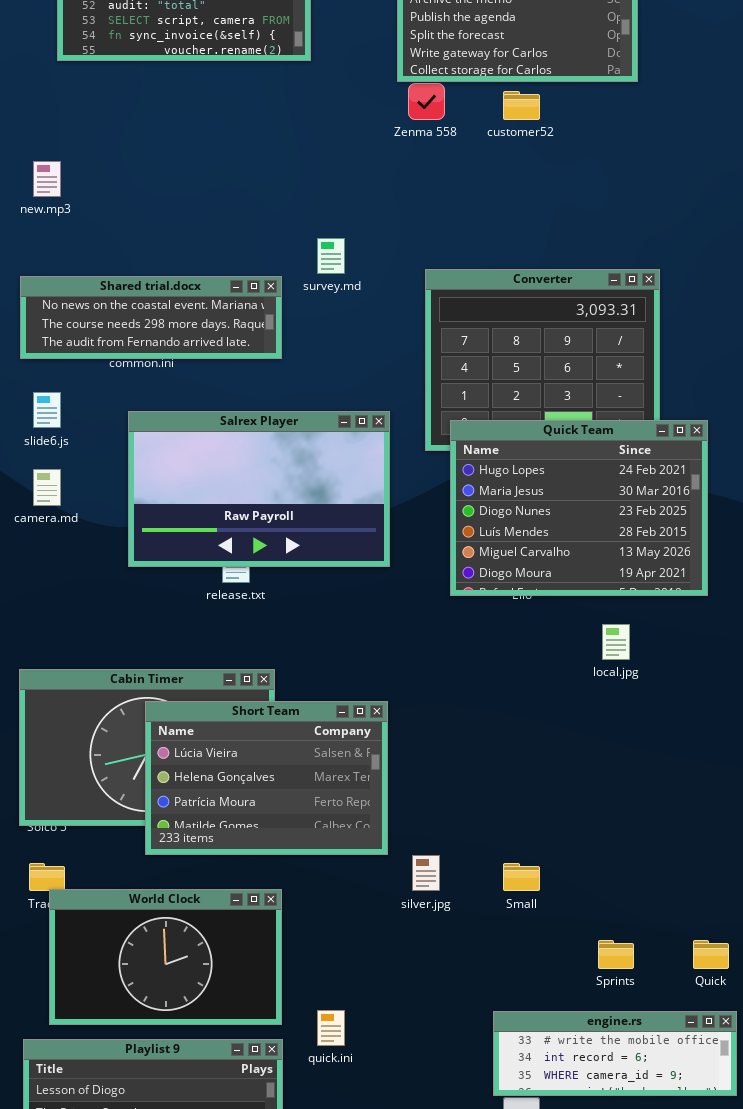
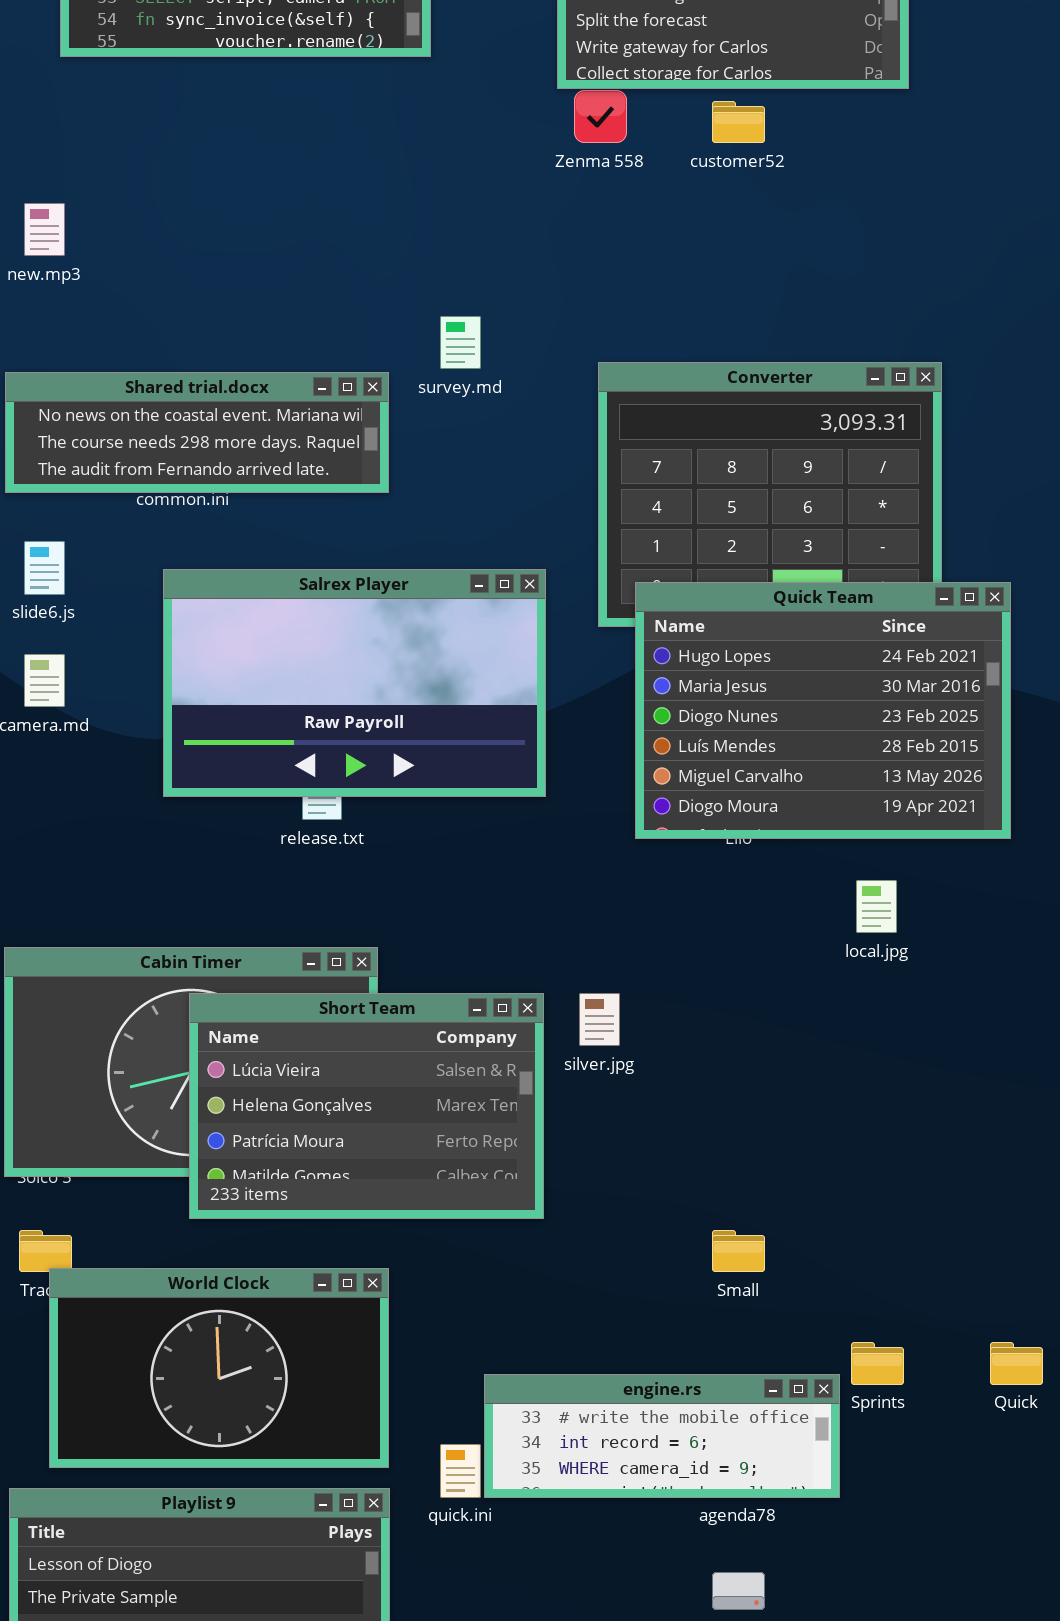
silver.jpg: [412,855,440,891] -> [579,993,620,1046], moved
engine.rs: [493,1011,737,1096] -> [484,1374,840,1498], moved

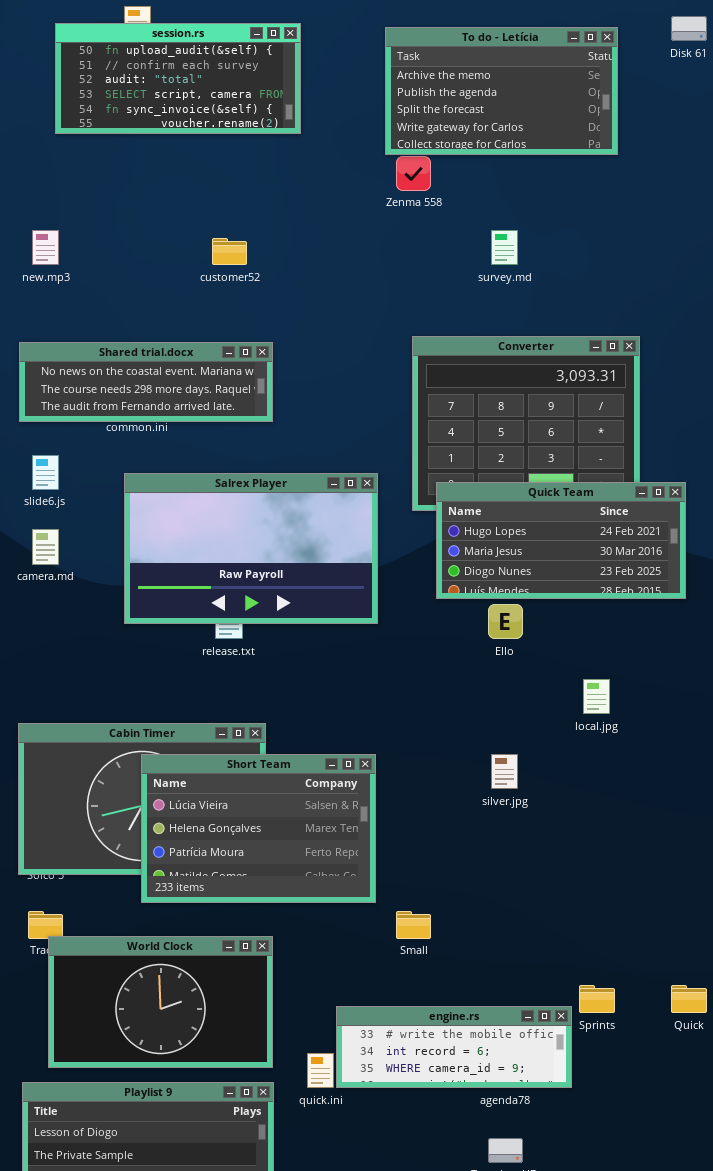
customer52: [712,101,765,143] -> [212,238,247,265], moved
survey.md: [440,316,481,369] -> [491,230,518,265], moved
Quick Team: [635,582,1011,839] -> [436,482,686,599], resized
silver.jpg: [579,993,620,1046] -> [491,754,518,789], moved
Small: [712,1230,765,1272] -> [396,911,431,939], moved

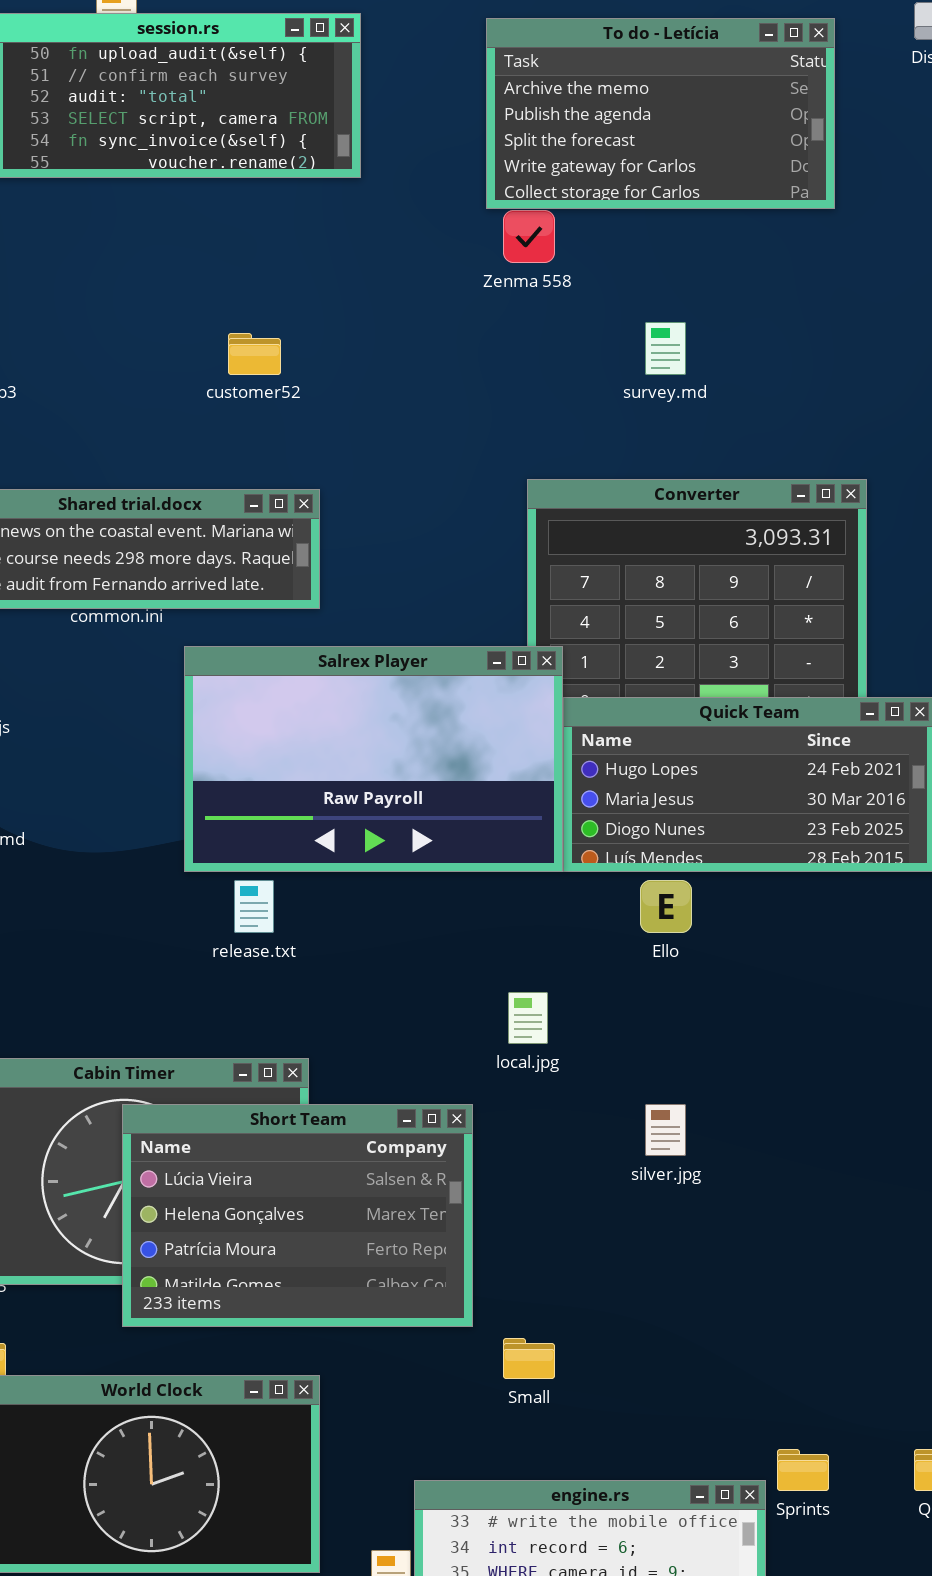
Salrex Player: [124,473,378,624] -> [184,646,563,872], moved
local.jpg: [583,679,610,714] -> [508,992,548,1044], moved

